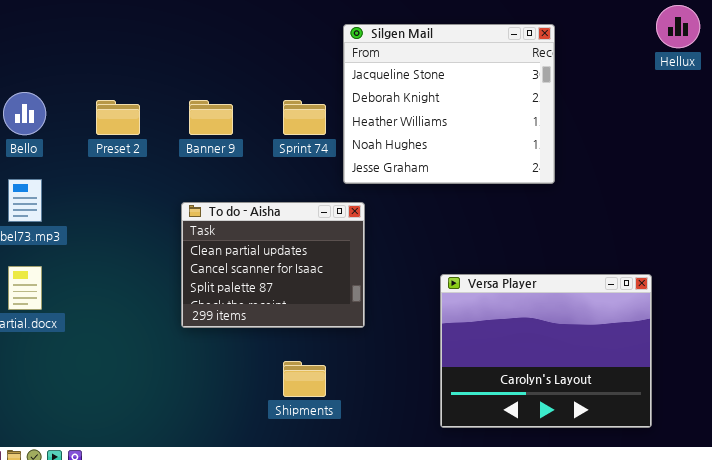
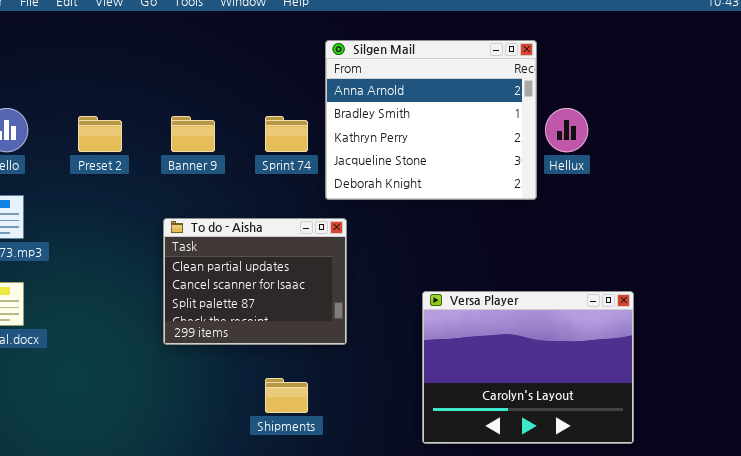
Hellux: [656,5,700,48] -> [545,108,588,152], moved
Silgen Mail: [343,24,555,184] -> [325,40,537,200], scrolled up 3 rows

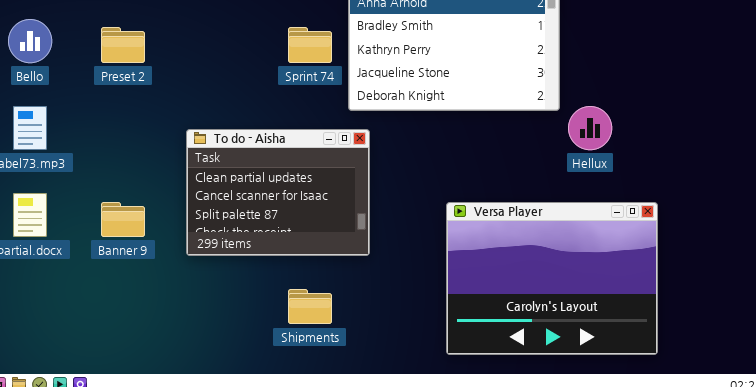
Hellux: [545,108,588,152] -> [568,106,612,150], moved
Banner 9: [171,116,215,152] -> [101,202,145,237], moved

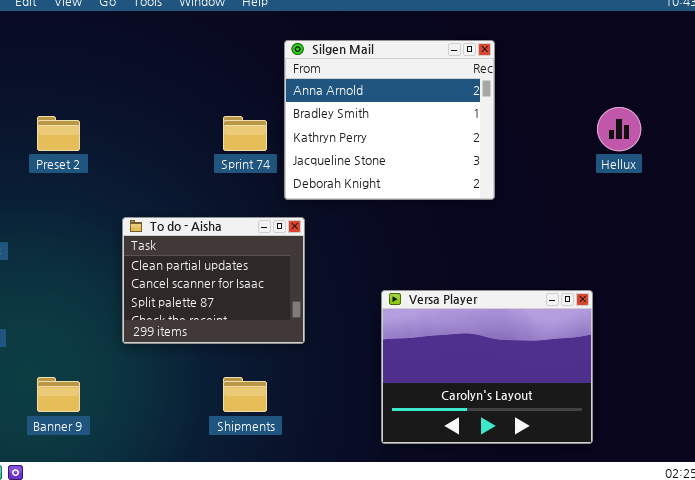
Hellux: [568,106,612,150] -> [597,107,641,151], moved
Banner 9: [101,202,145,237] -> [37,377,80,412], moved

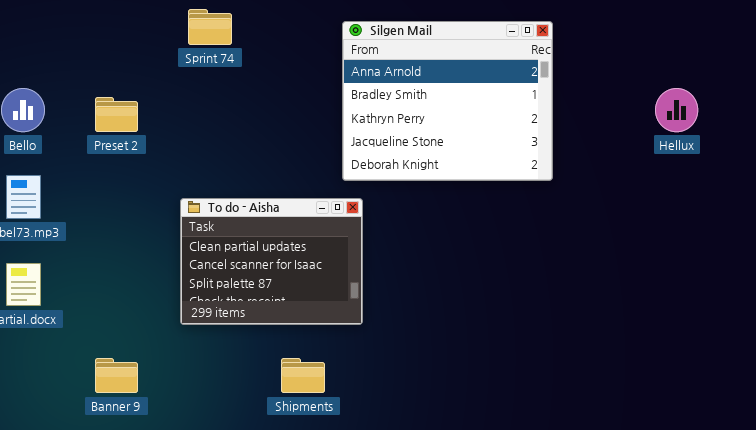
Sprint 74: [223,116,267,151] -> [188,9,232,45], moved
Versa Player: [381,290,593,444] -> none, closed

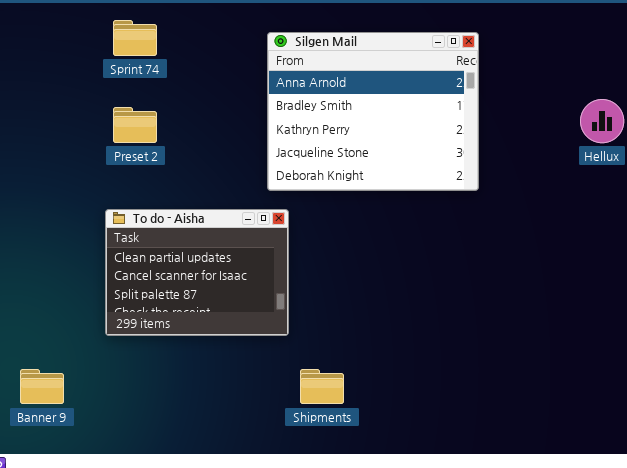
Preset 2: [95,97,138,132] -> [113,107,157,143], moved
Shipments: [281,358,325,393] -> [300,369,344,404], moved

